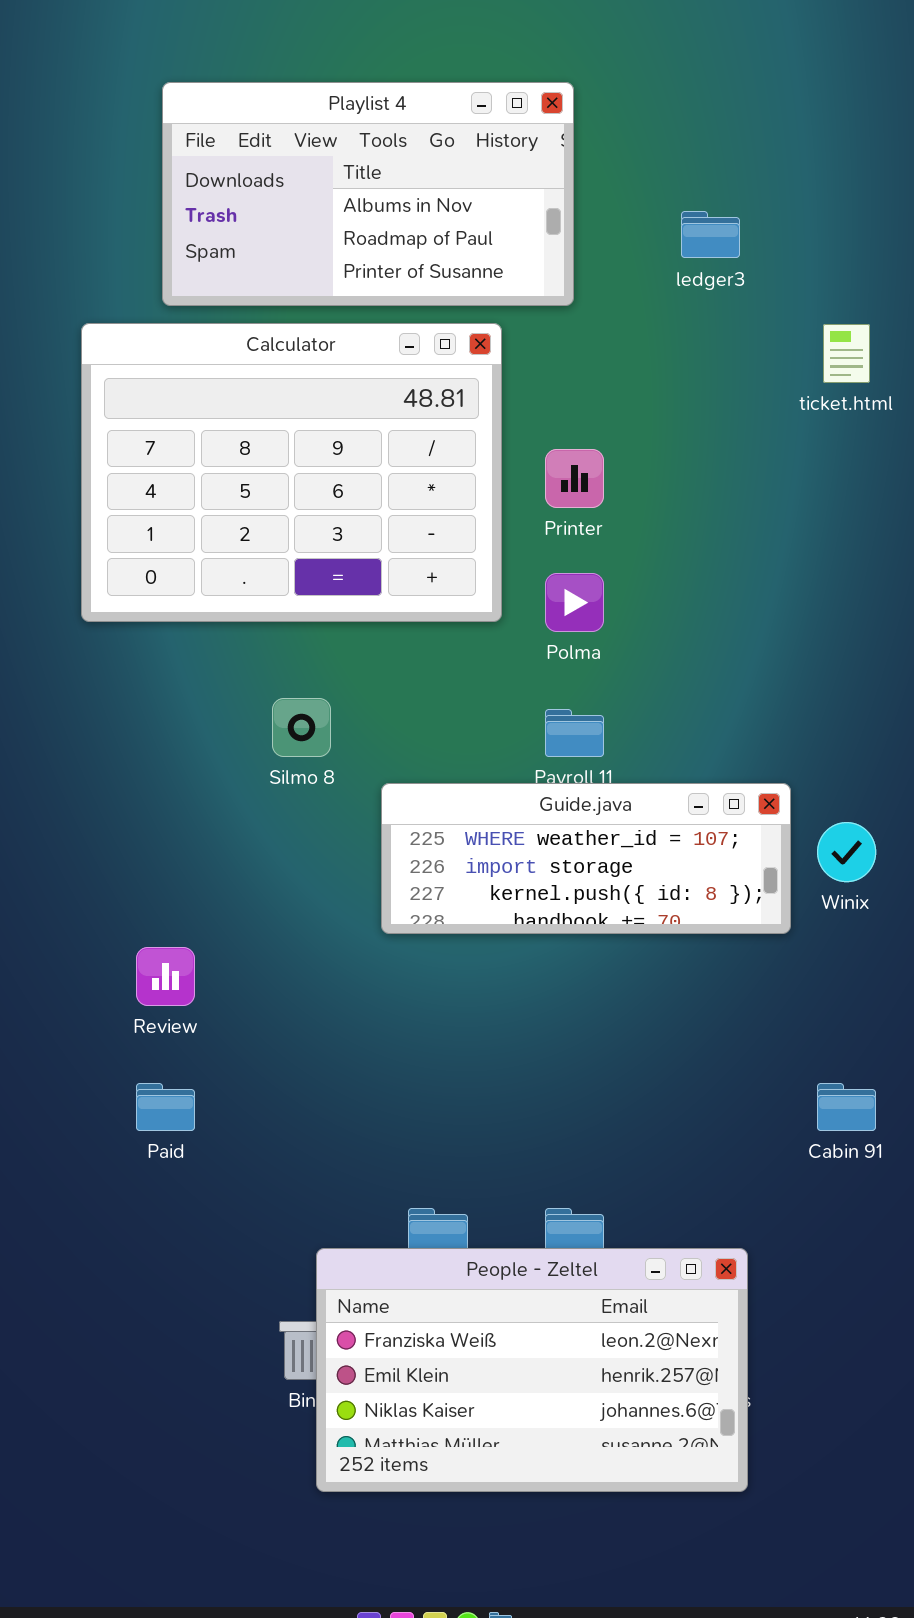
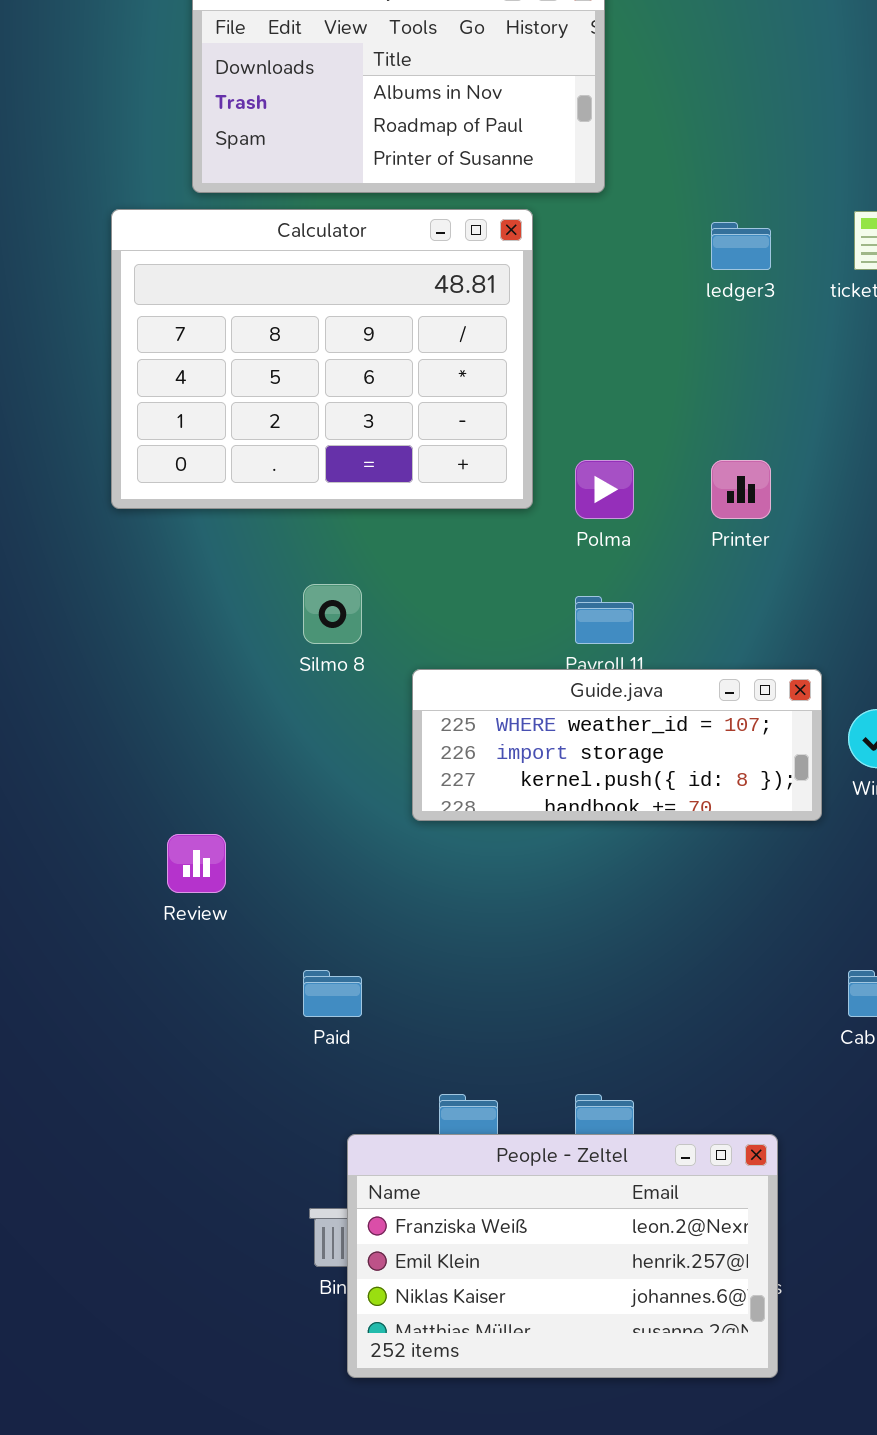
ledger3: [681,211,740,258] -> [711,222,771,270], moved
Printer: [545,449,604,508] -> [711,460,771,519], moved
Paid: [136,1083,195,1131] -> [303,970,362,1017], moved

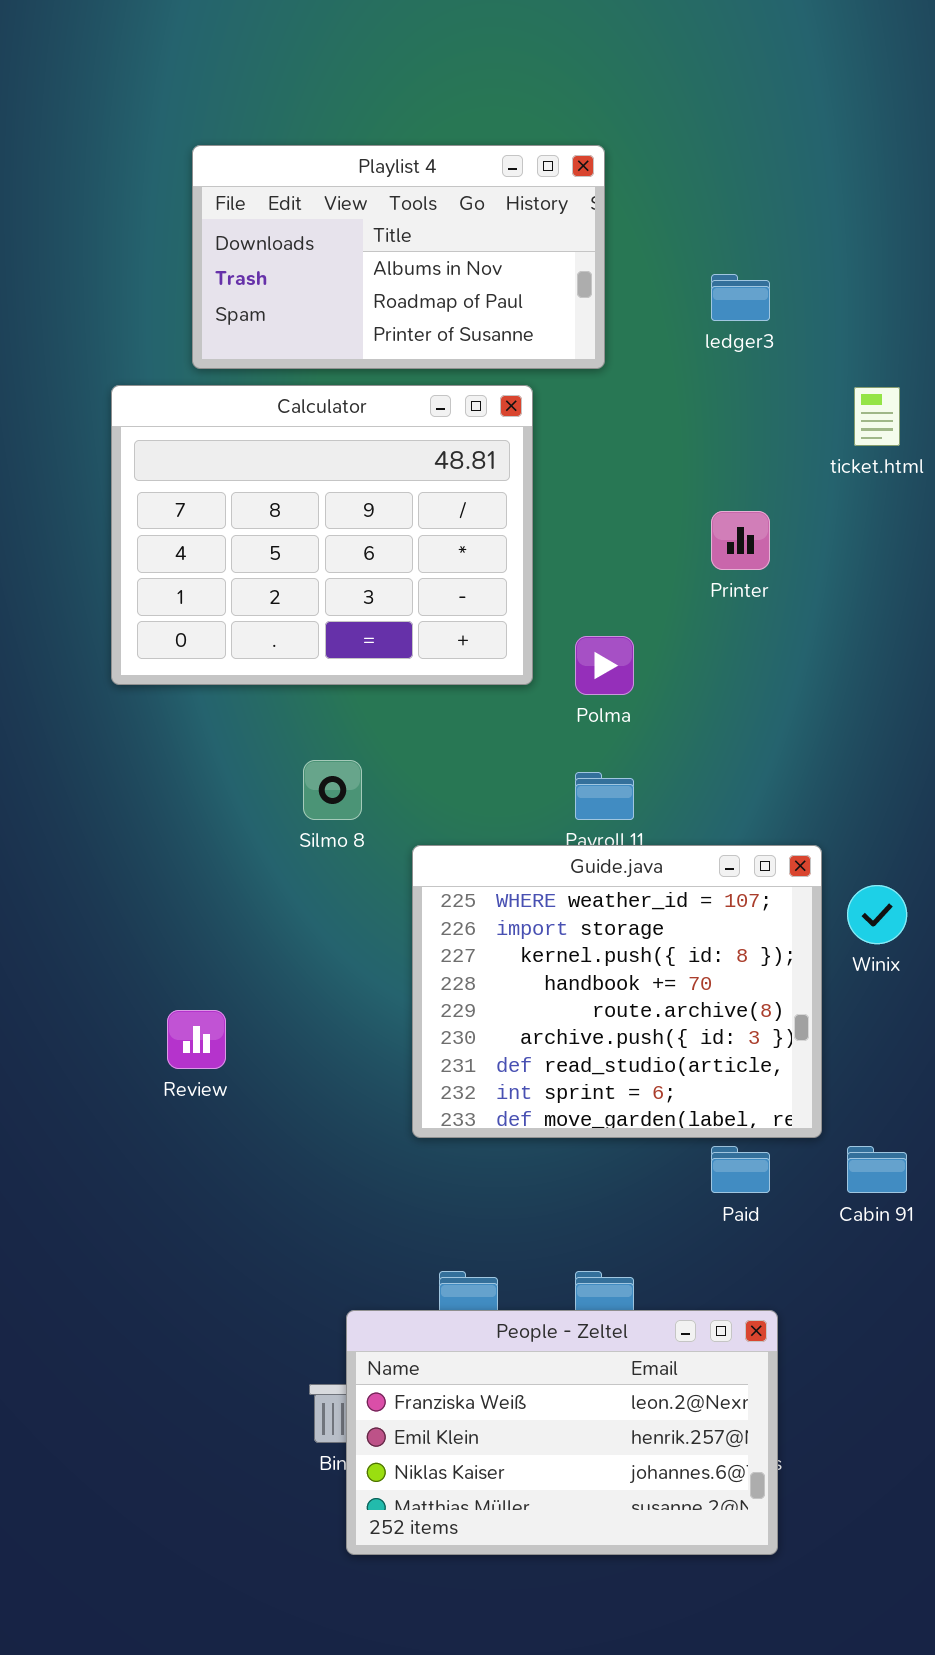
ledger3: [711,222,771,270] -> [711,274,770,321], moved
Printer: [711,460,771,519] -> [711,511,770,570], moved
Guide.java: [412,669,822,821] -> [412,845,822,1138], resized
Paid: [303,970,362,1017] -> [711,1146,770,1193], moved

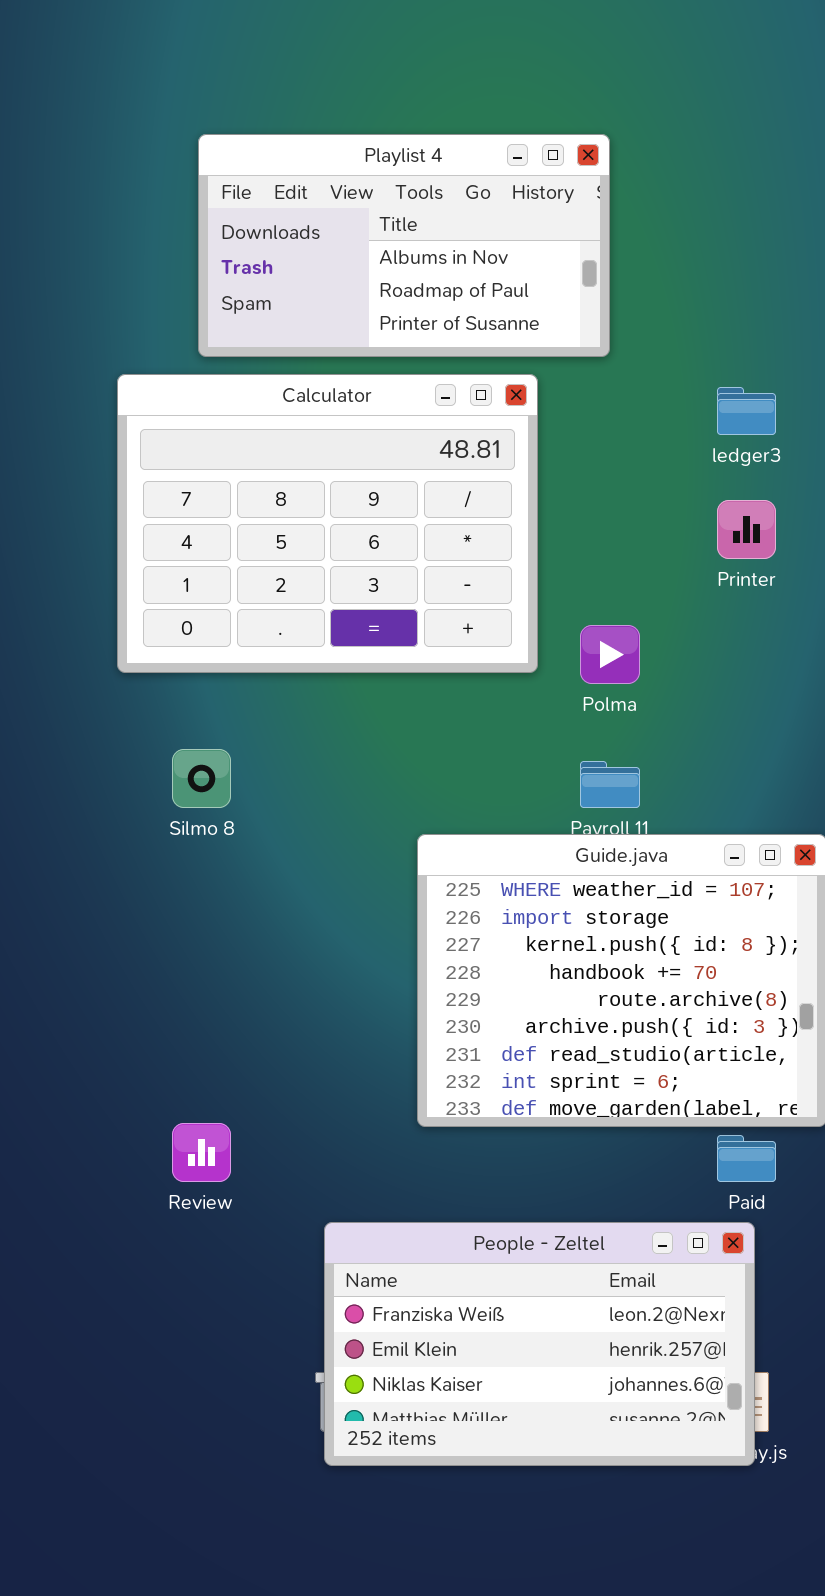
ledger3: [711,274,770,321] -> [717,387,776,435], moved
Silmo 8: [303,760,362,820] -> [172,749,231,808], moved
Review: [167,1010,226,1069] -> [172,1123,231,1182], moved
People - Zeltel: [346,1310,778,1555] -> [324,1222,755,1466], moved

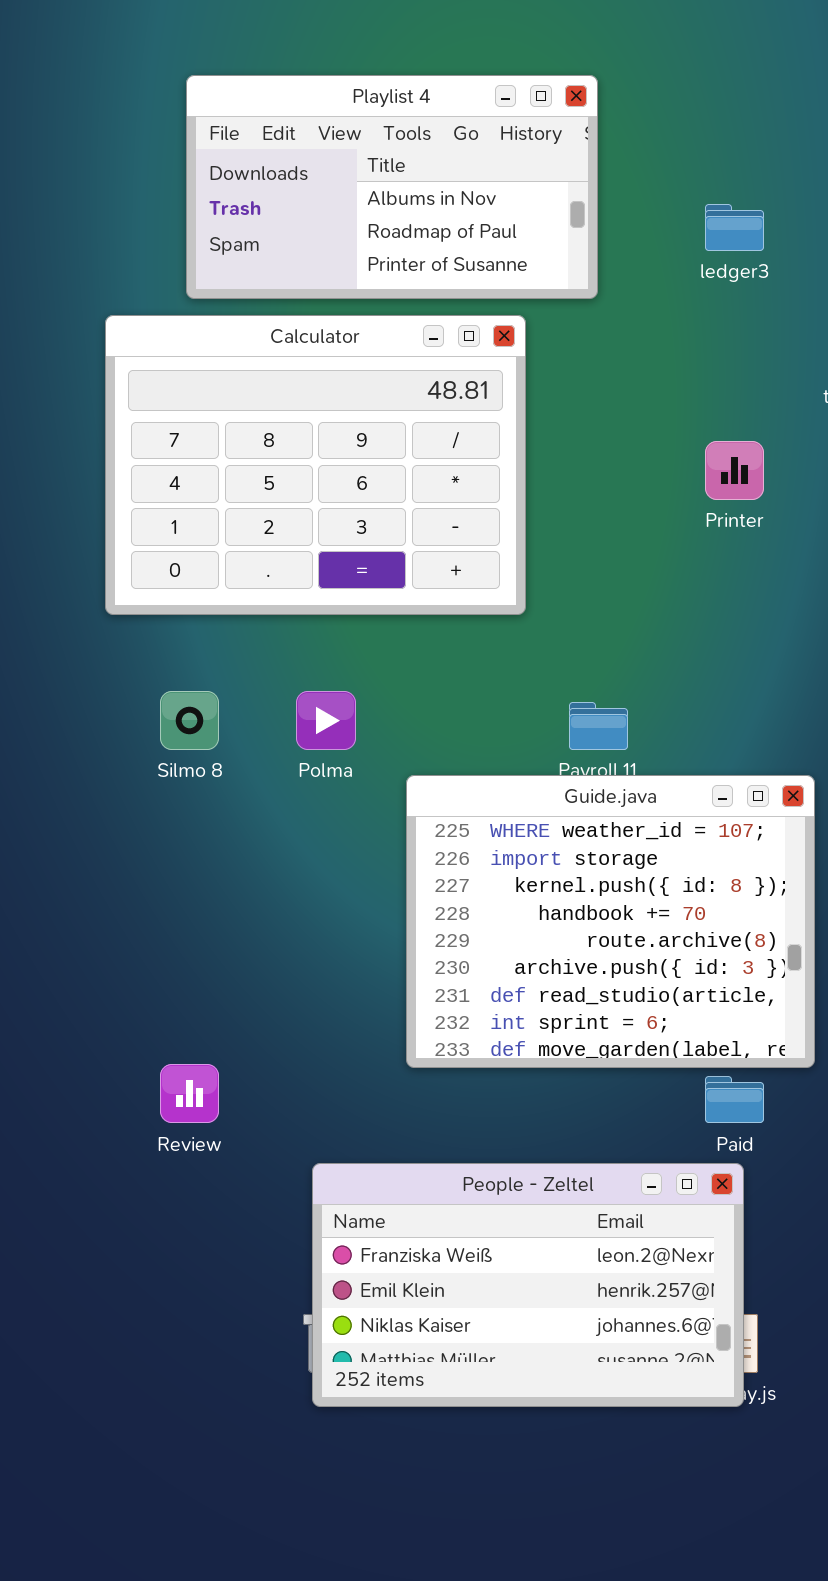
ledger3: [717,387,776,435] -> [705,204,764,251], moved
Polma: [580,625,640,684] -> [296,691,356,750], moved

